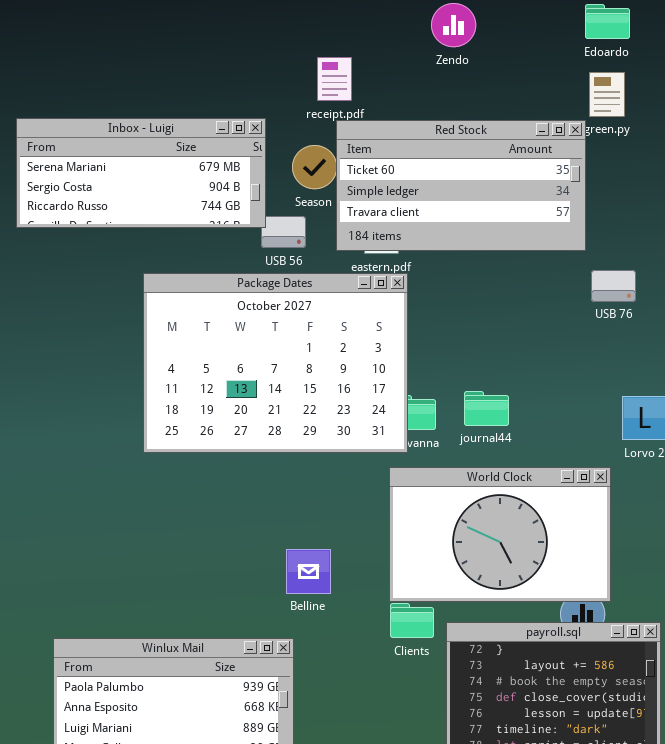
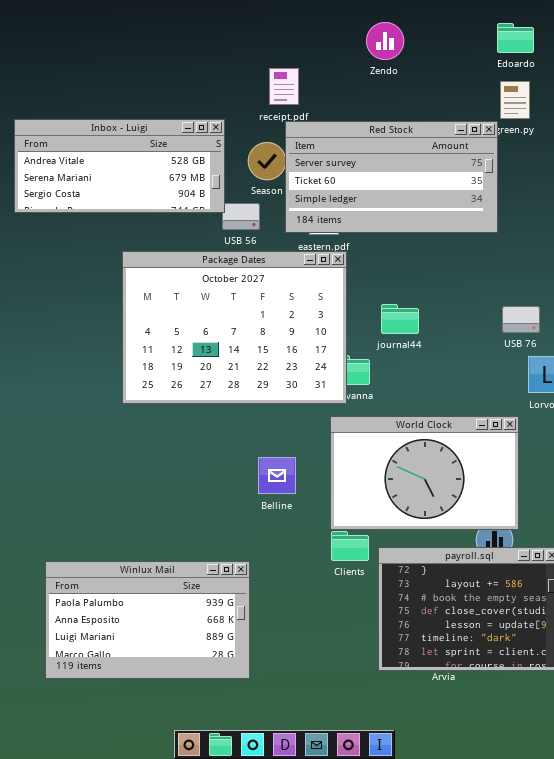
Inbox - Luigi: [16,118,266,228] -> [14,119,225,213], scrolled up 1 row
Red Stock: [336,120,586,251] -> [285,121,498,233], scrolled up 1 row
USB 76: [591,270,636,302] -> [502,306,540,333], moved
journal44: [464,391,509,426] -> [381,304,419,334], moved
Belline: [286,549,331,594] -> [258,457,296,494], moved

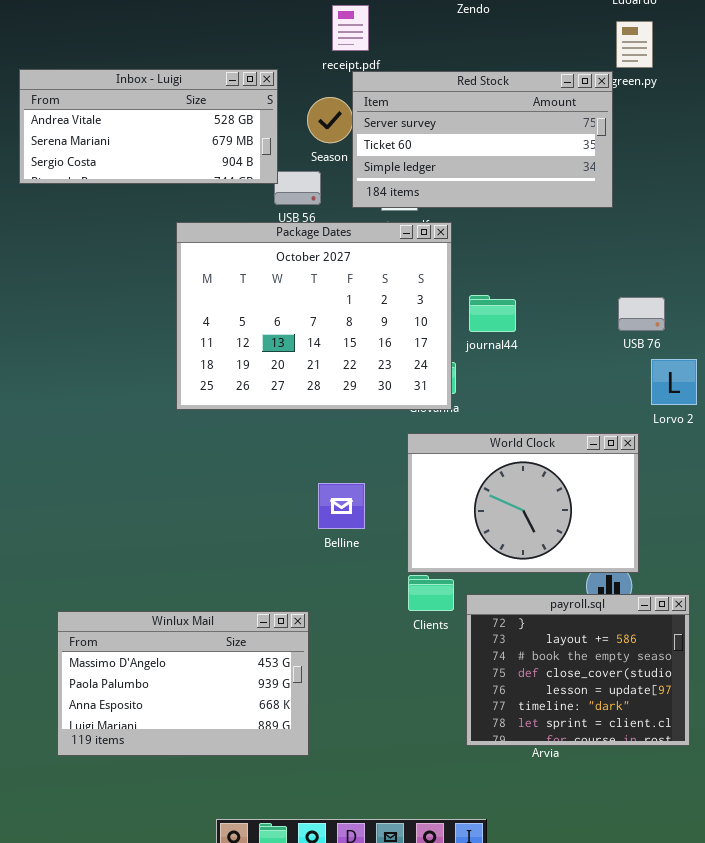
Package Dates: [122,251,347,404] -> [176,222,452,410], moved
Winlux Mail: [45,561,250,679] -> [57,611,309,756], scrolled up 1 row

